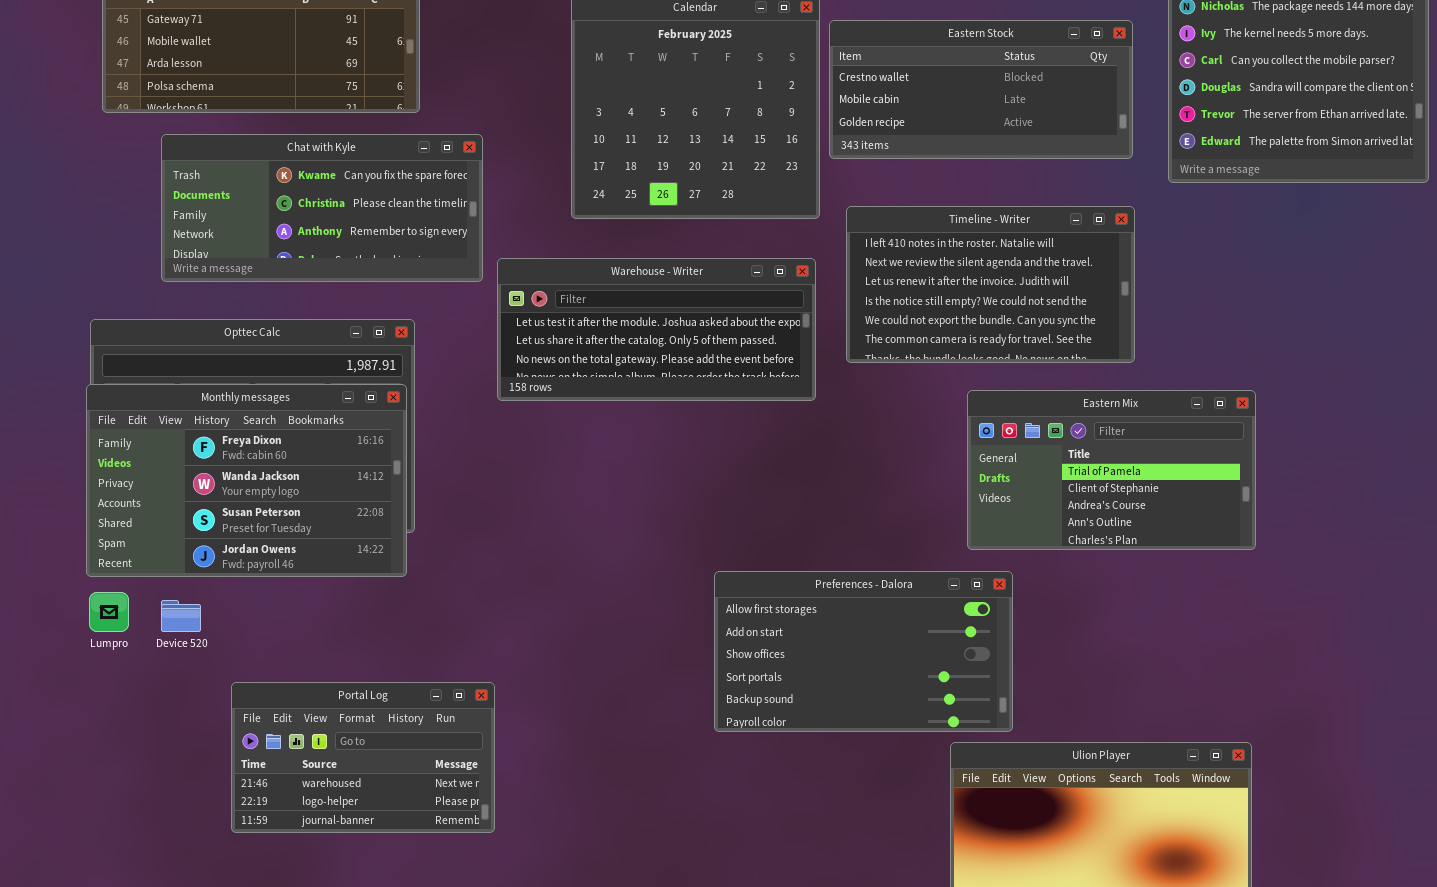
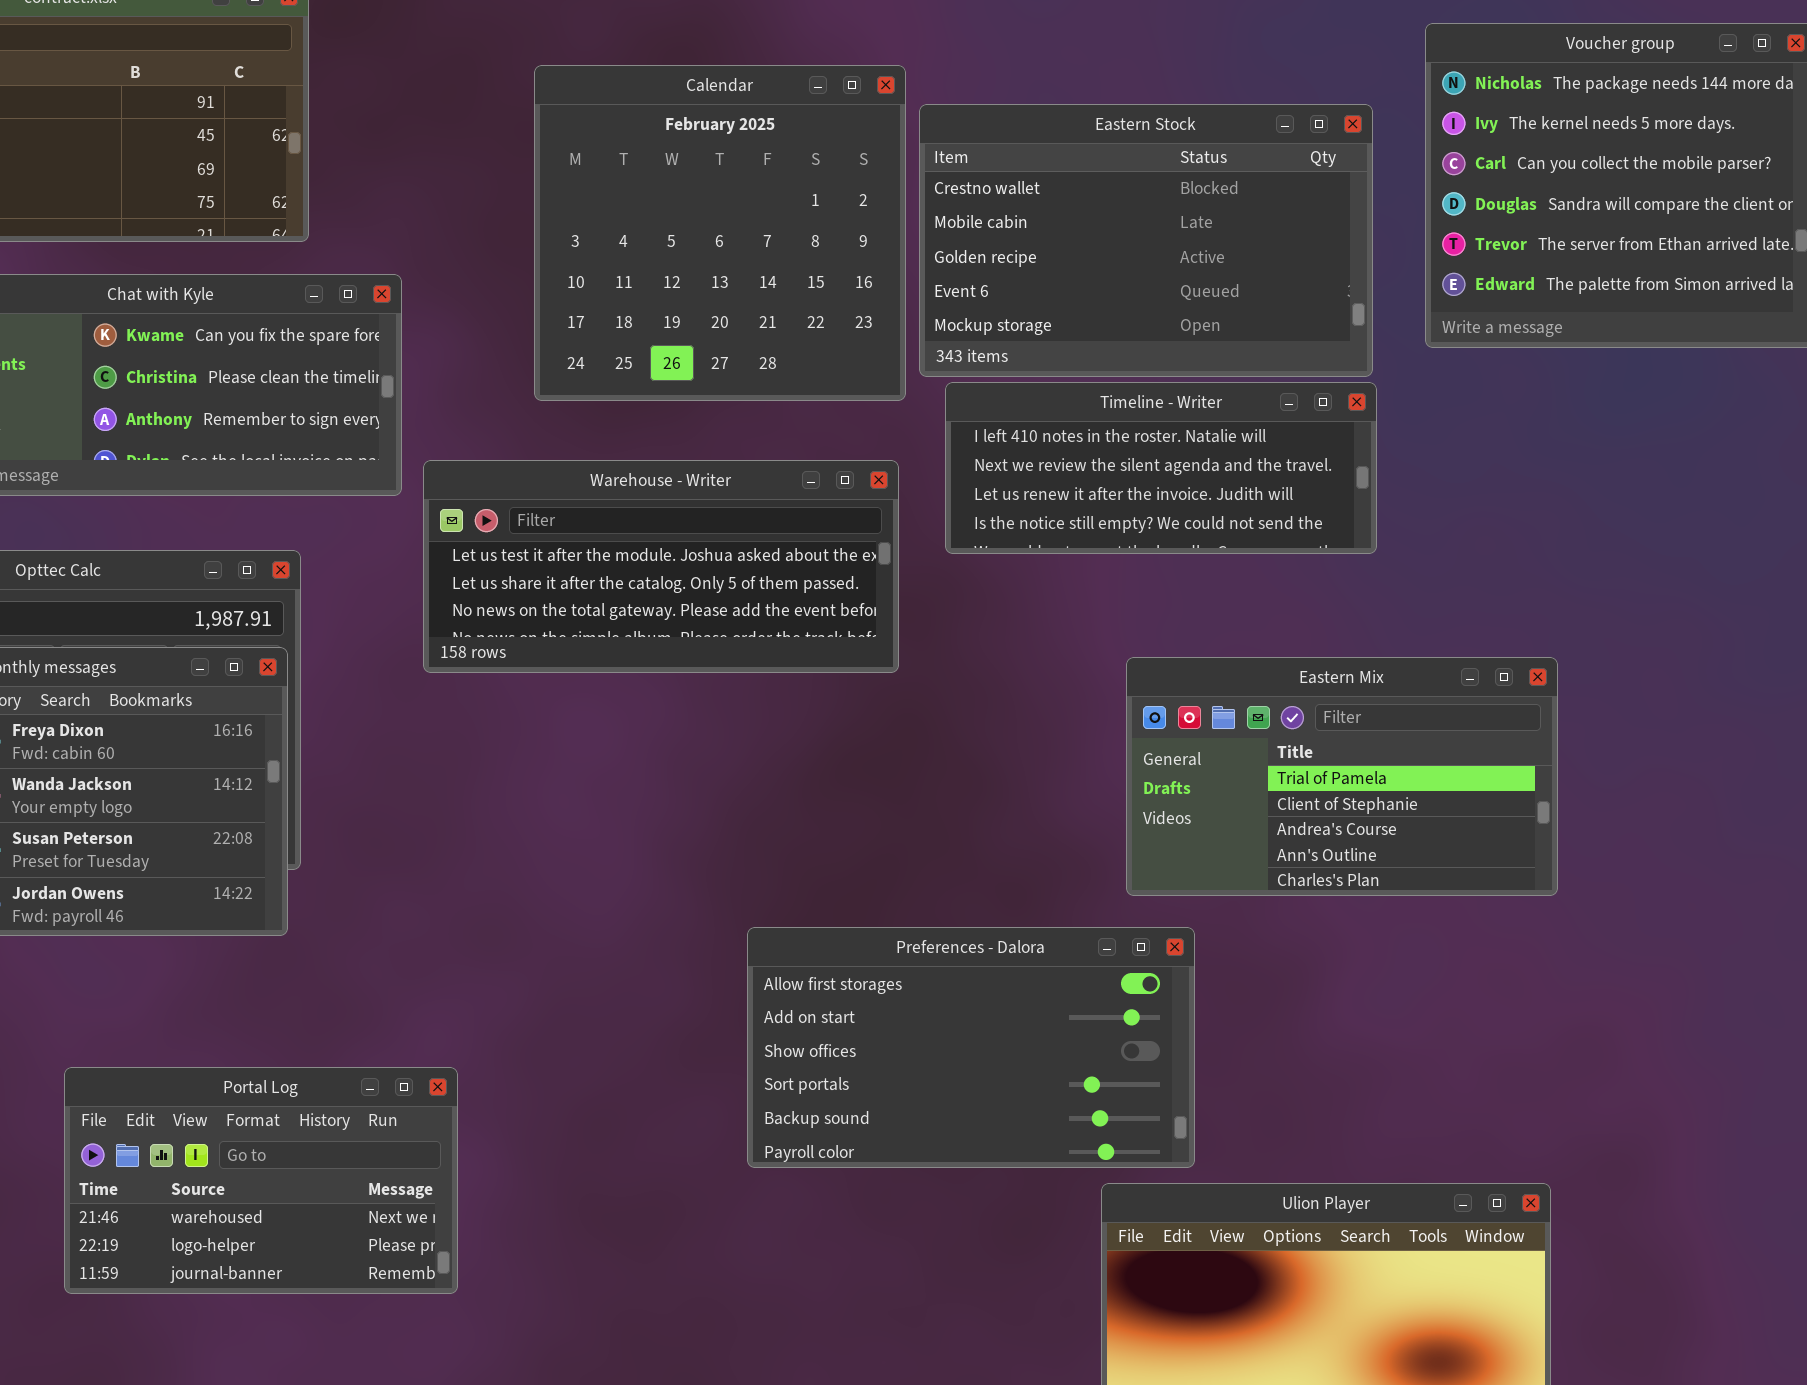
Eastern Stock: [829,20,1133,159] -> [919,104,1373,377], resized
Timeline - Writer: [846,206,1135,363] -> [945,382,1377,554], resized
Portal Log: [231,682,495,833] -> [64,1067,458,1294], moved

